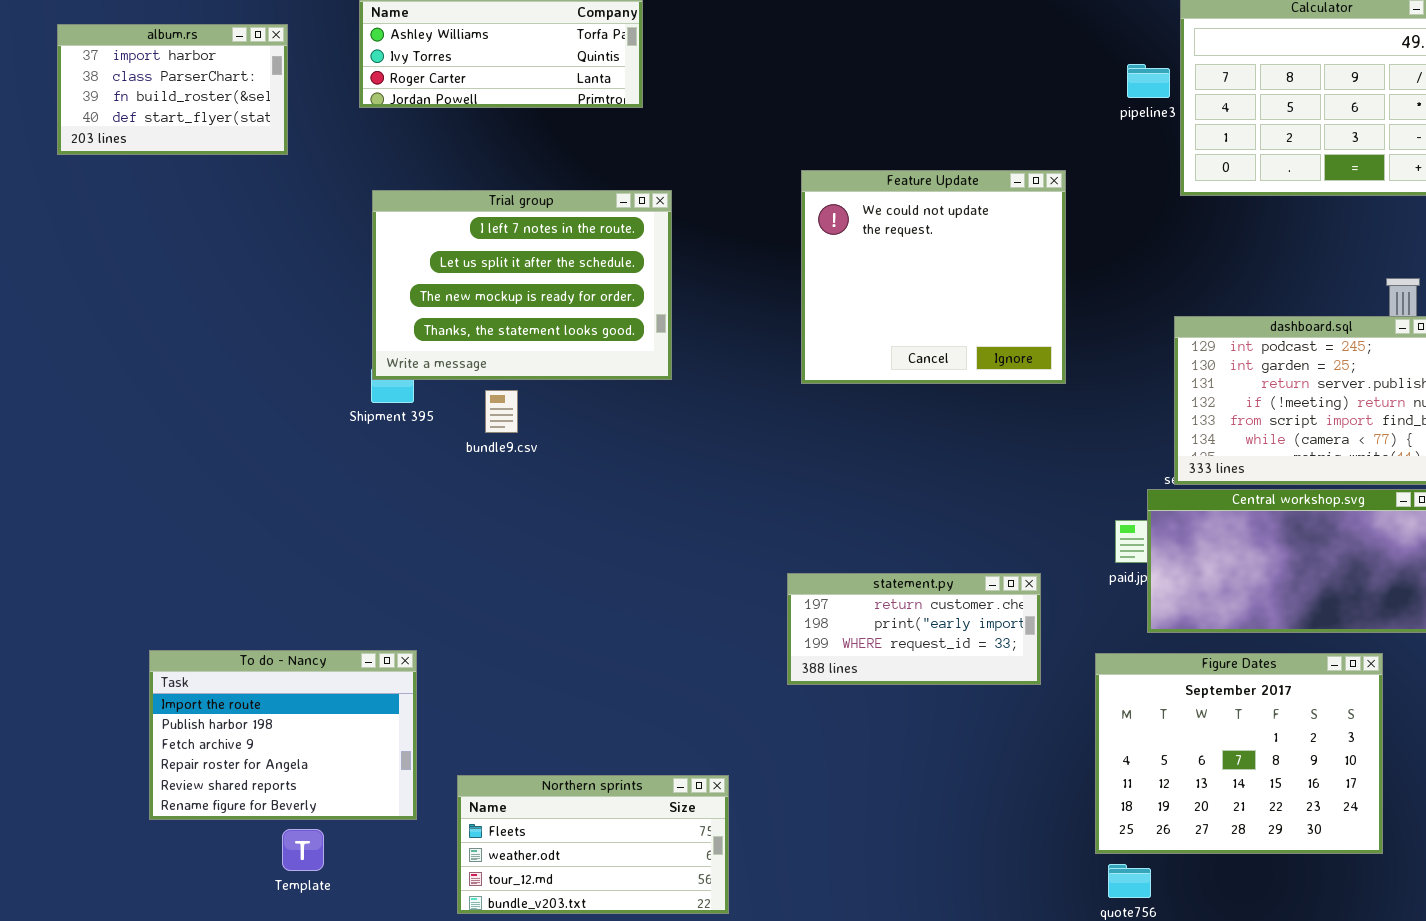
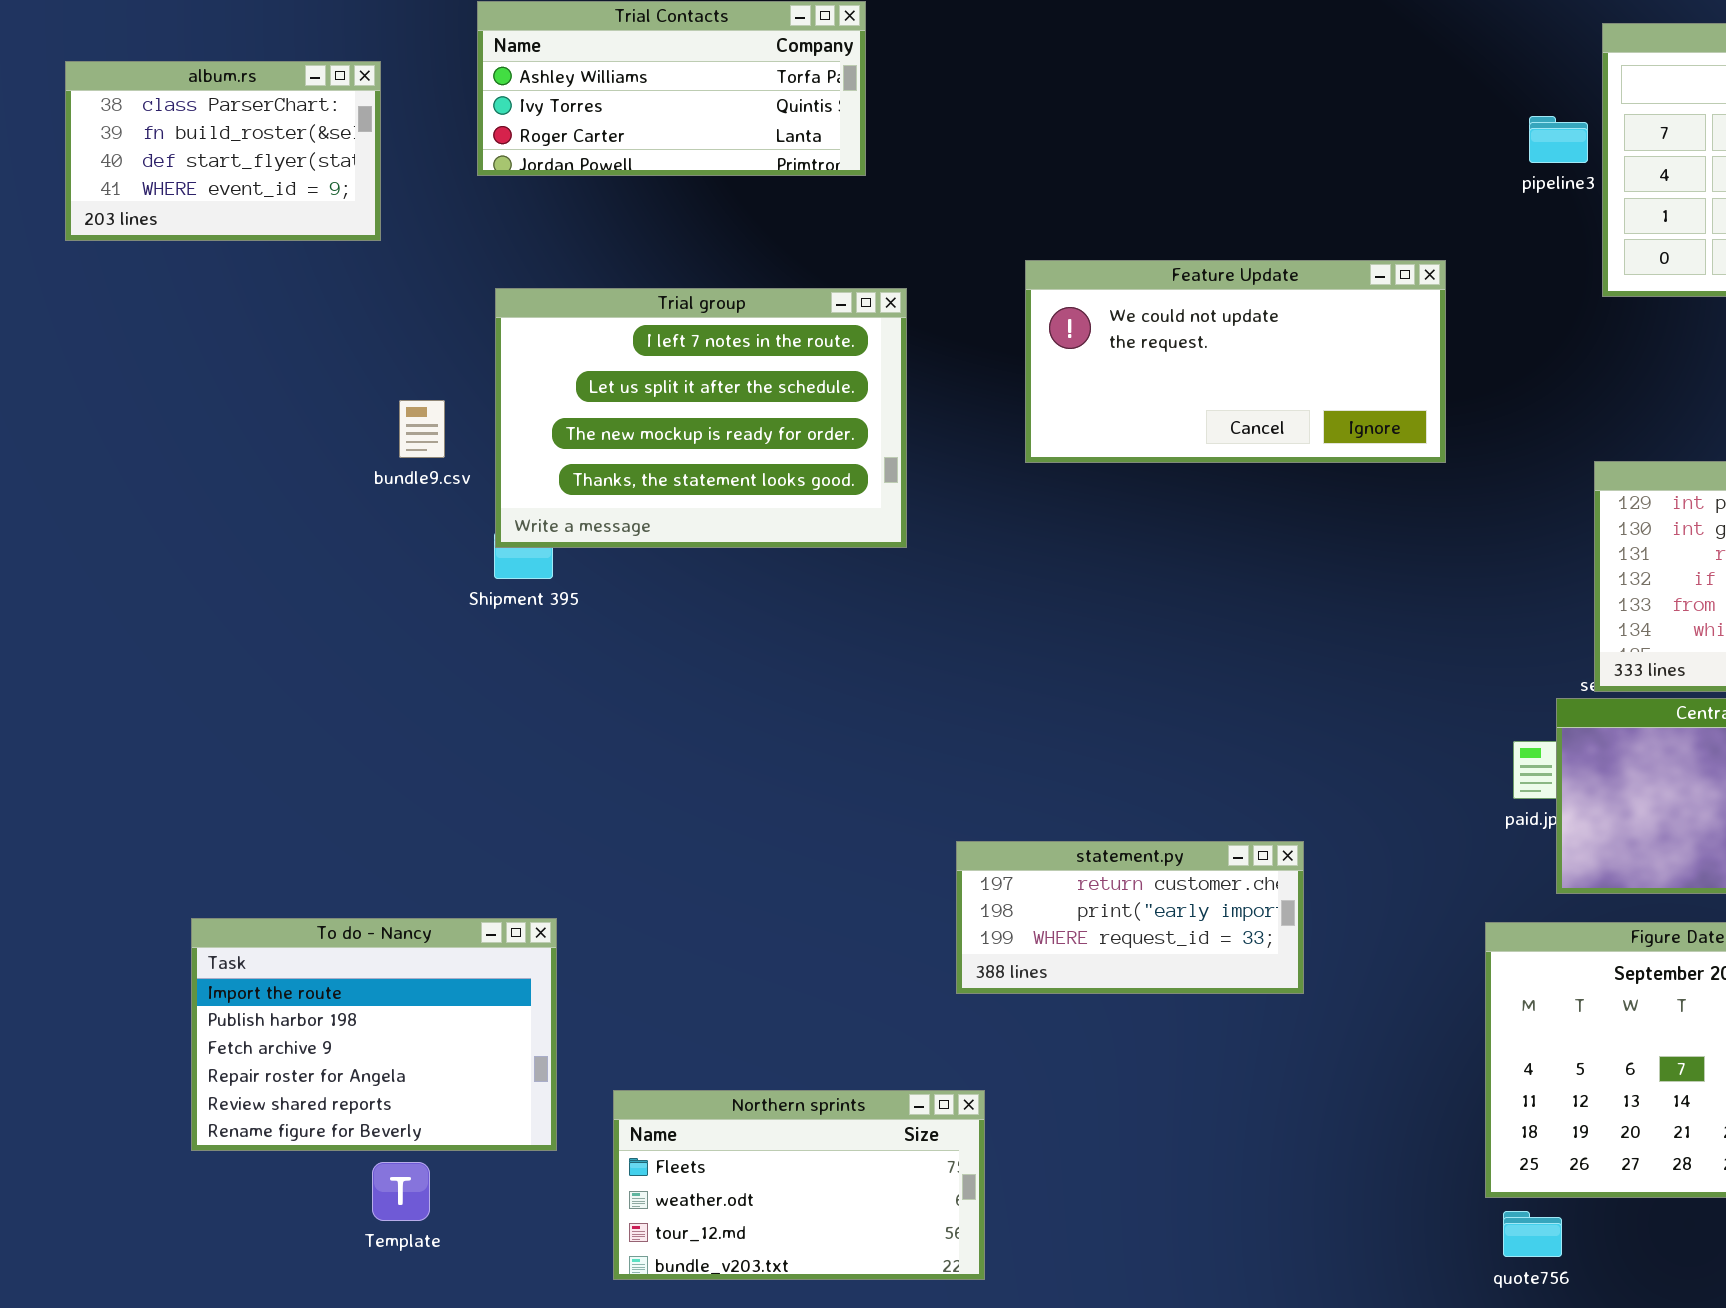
album.rs: [57,24,288,155] -> [65,61,381,241], scrolled down 1 row
Feature Update: [801,170,1066,384] -> [1025,260,1446,463], resized
bundle9.csv: [485,390,518,433] -> [399,400,445,458], moved
statement.py: [787,573,1041,685] -> [956,841,1304,994], moved

